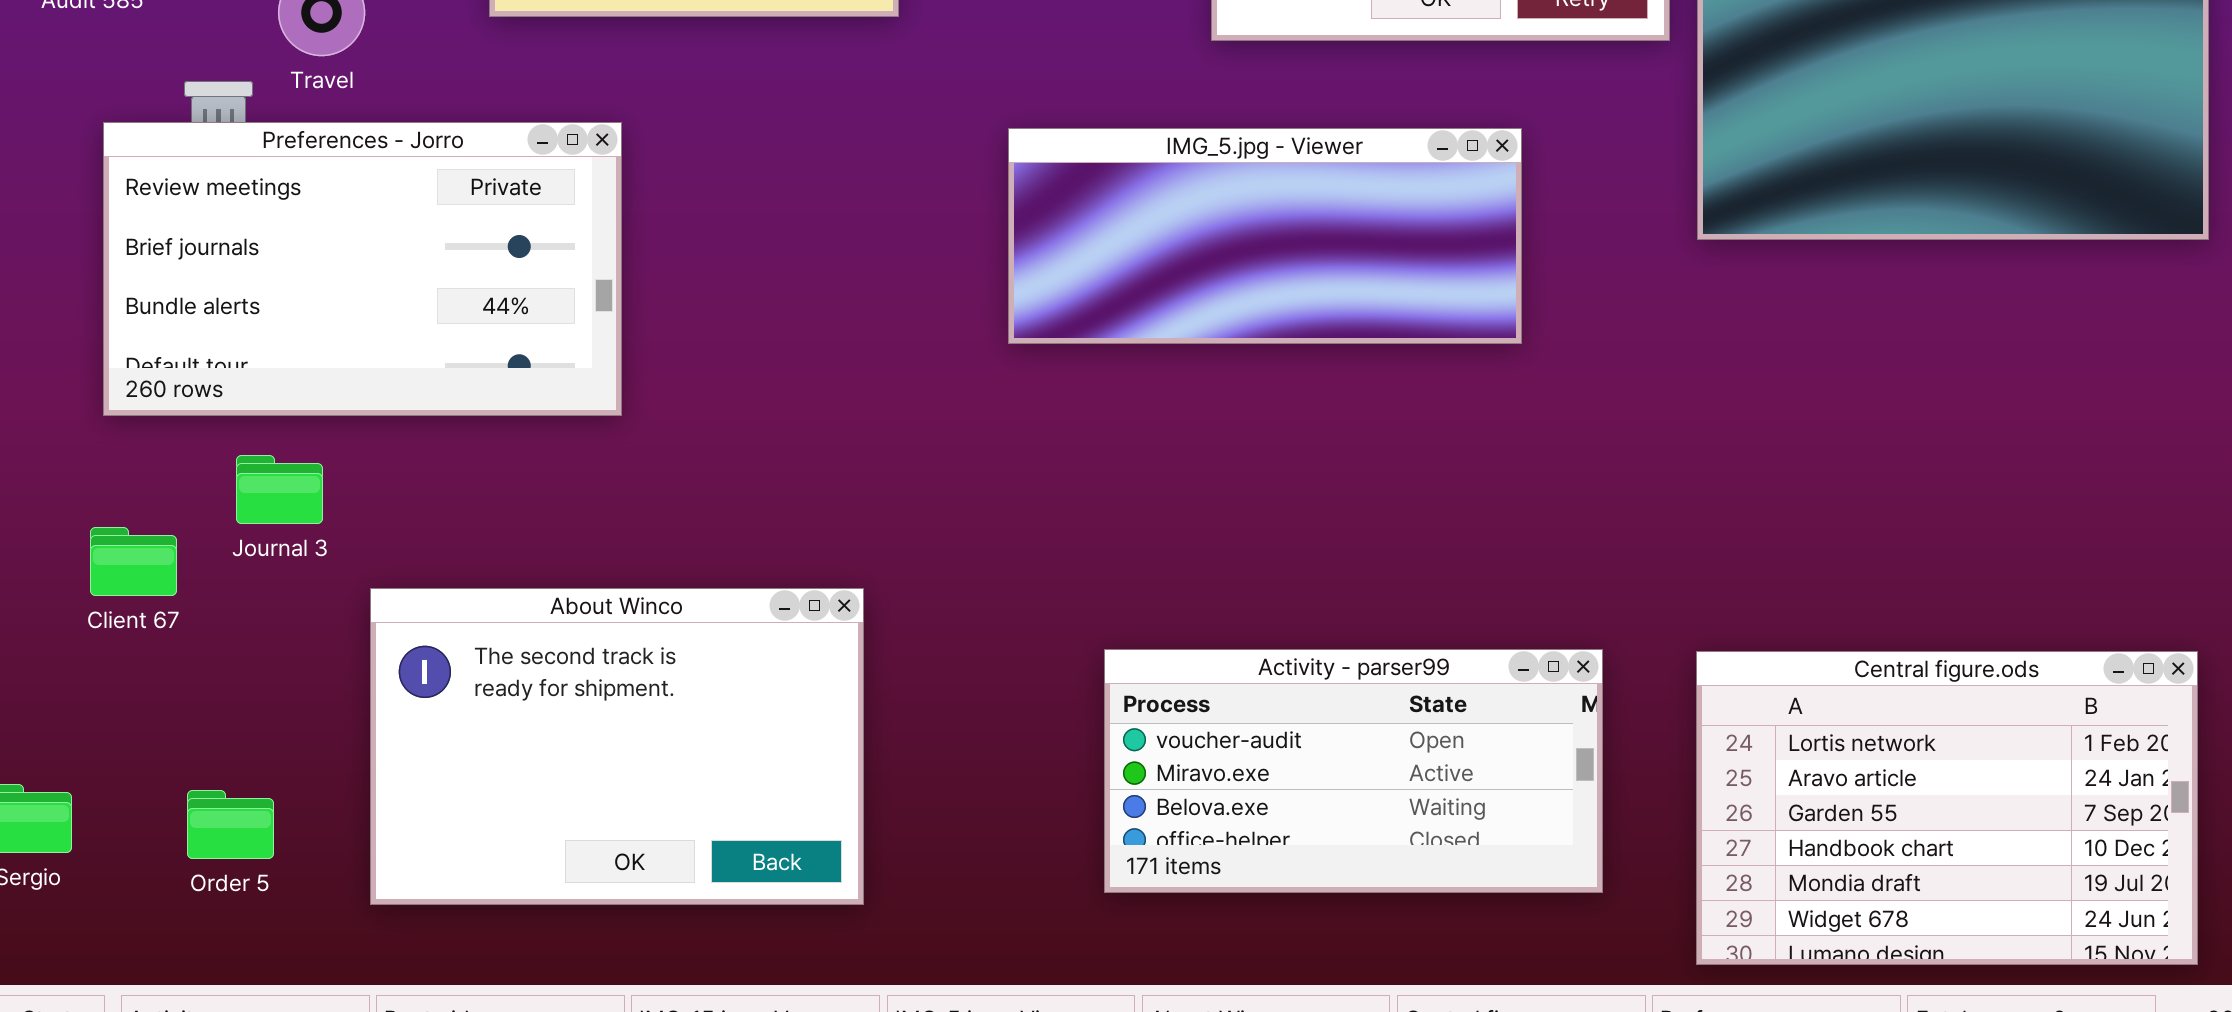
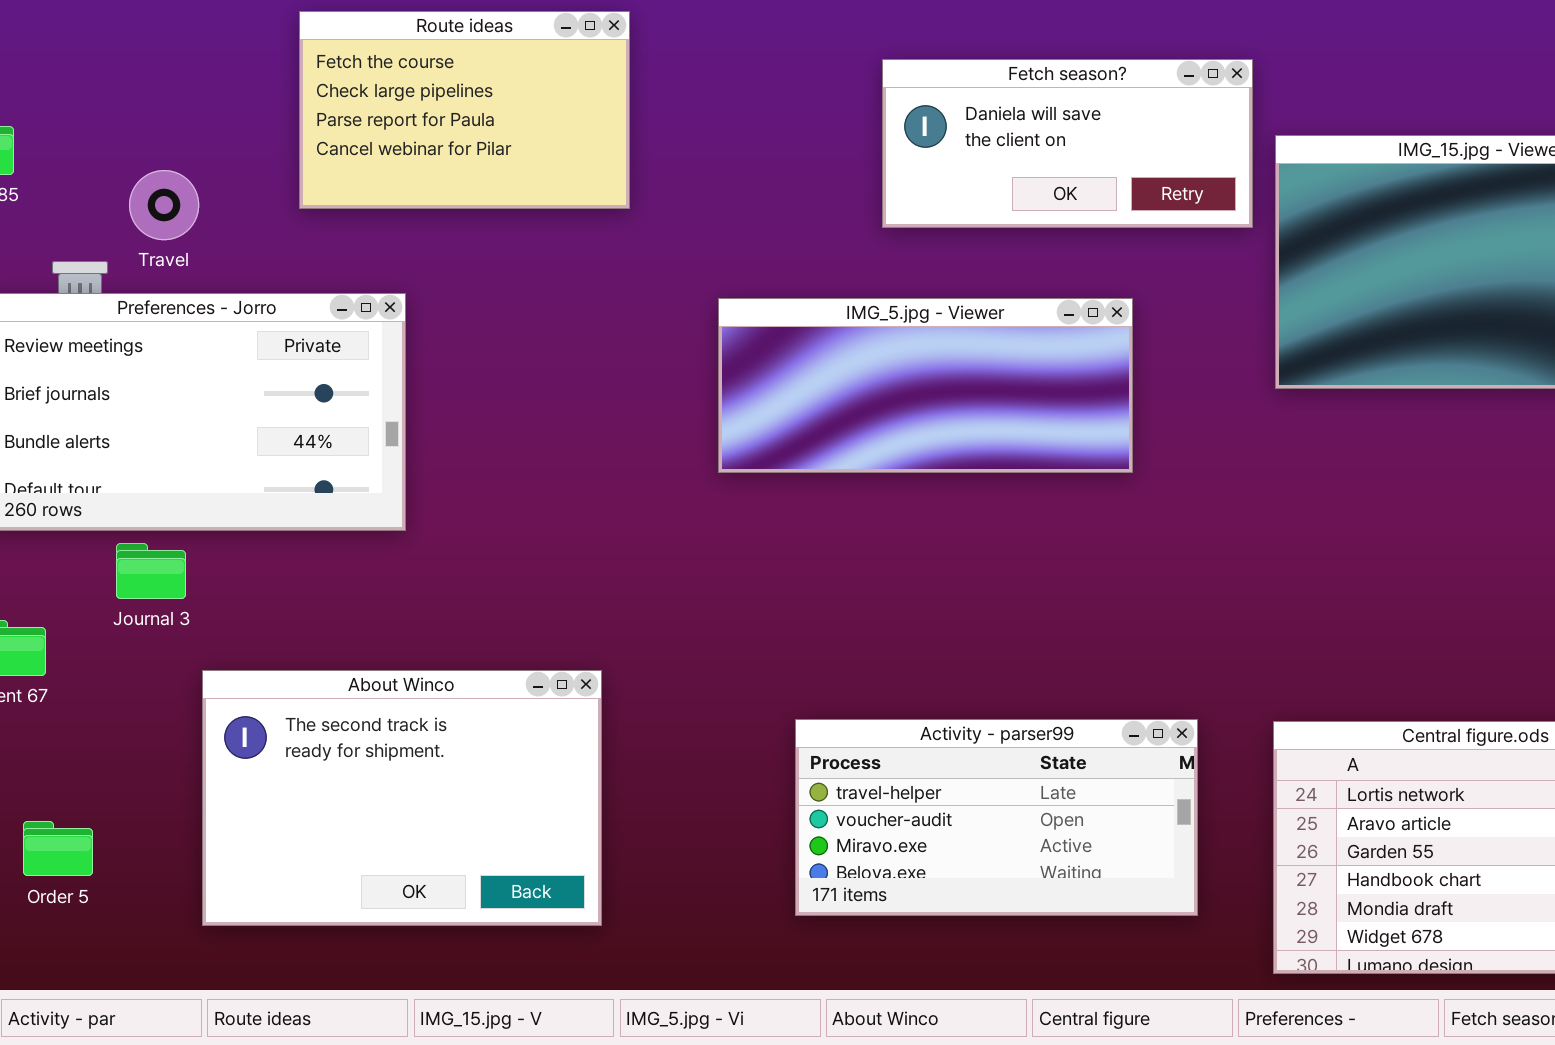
Journal 3: [236,455,323,524] -> [116,543,186,599], moved
Activity - parser99: [1104,649,1603,893] -> [795,719,1198,916], scrolled up 1 row
Order 5: [187,790,274,859] -> [23,821,93,876], moved

